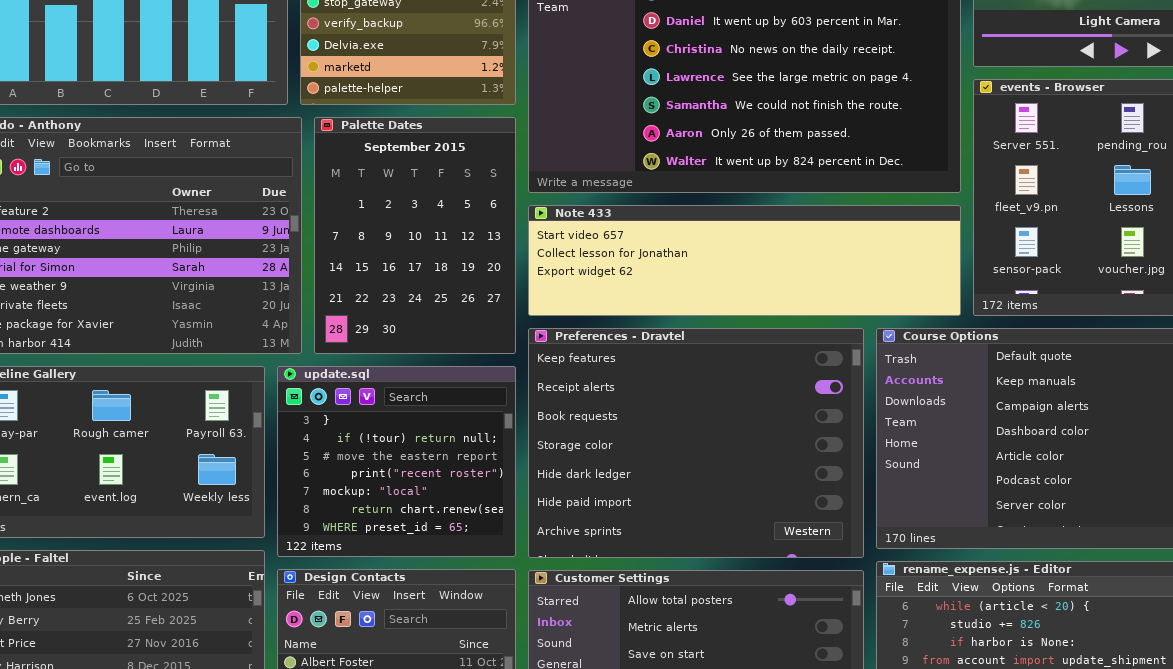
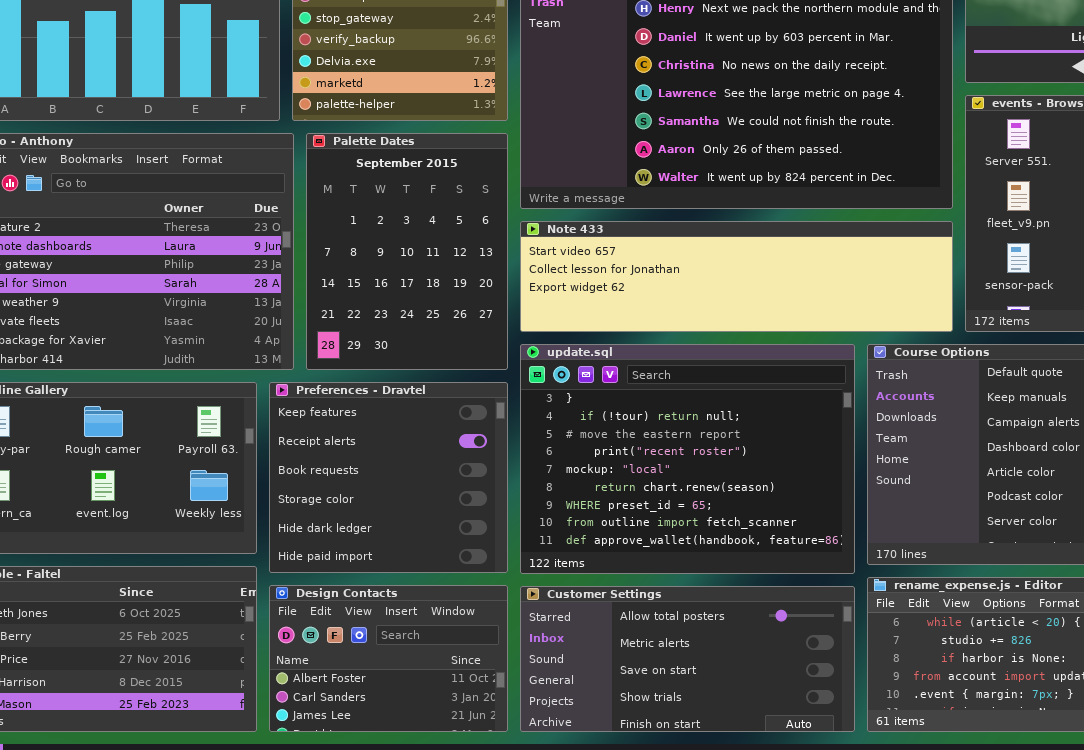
Preferences - Dravtel: [528,328,864,558] -> [269,382,508,573], moved, resized
update.sql: [277,366,516,557] -> [520,344,855,574], moved, resized

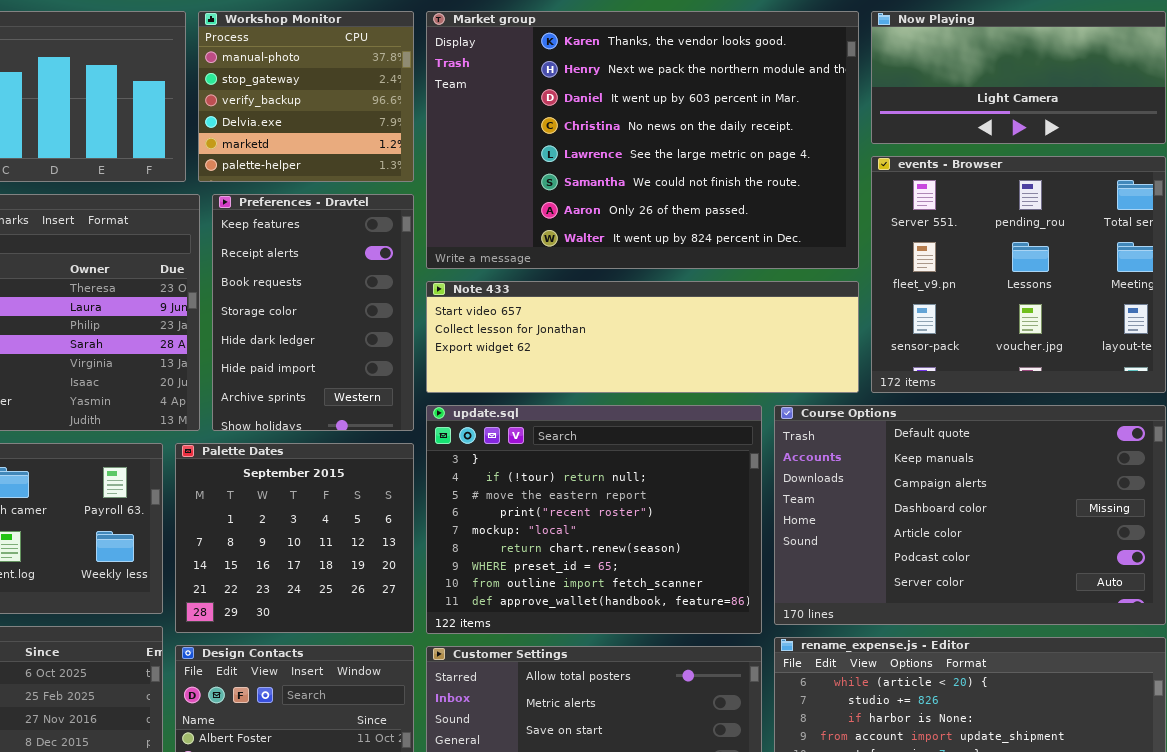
Palette Dates: [306,133,508,370] -> [175,443,414,633], moved, resized
Preferences - Dravtel: [269,382,508,573] -> [212,194,414,431], moved, resized

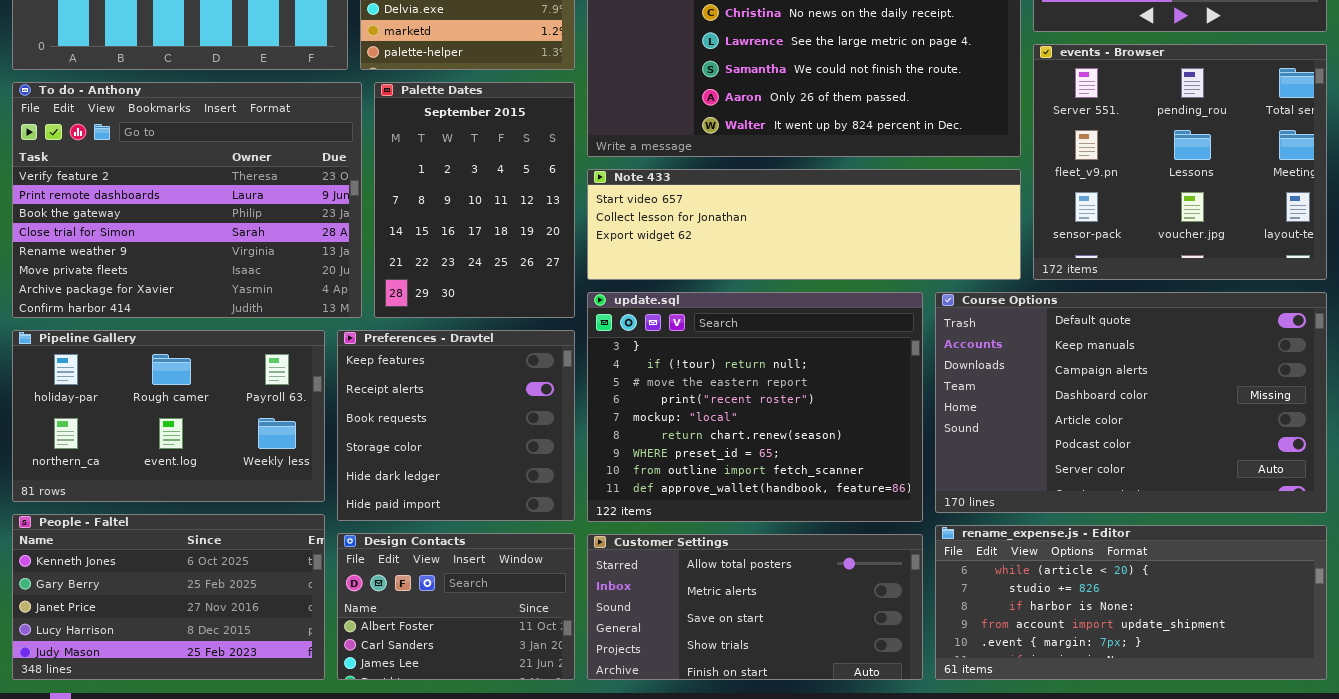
Preferences - Dravtel: [212,194,414,431] -> [337,330,575,521], moved, resized
Palette Dates: [175,443,414,633] -> [374,82,575,318], moved, resized

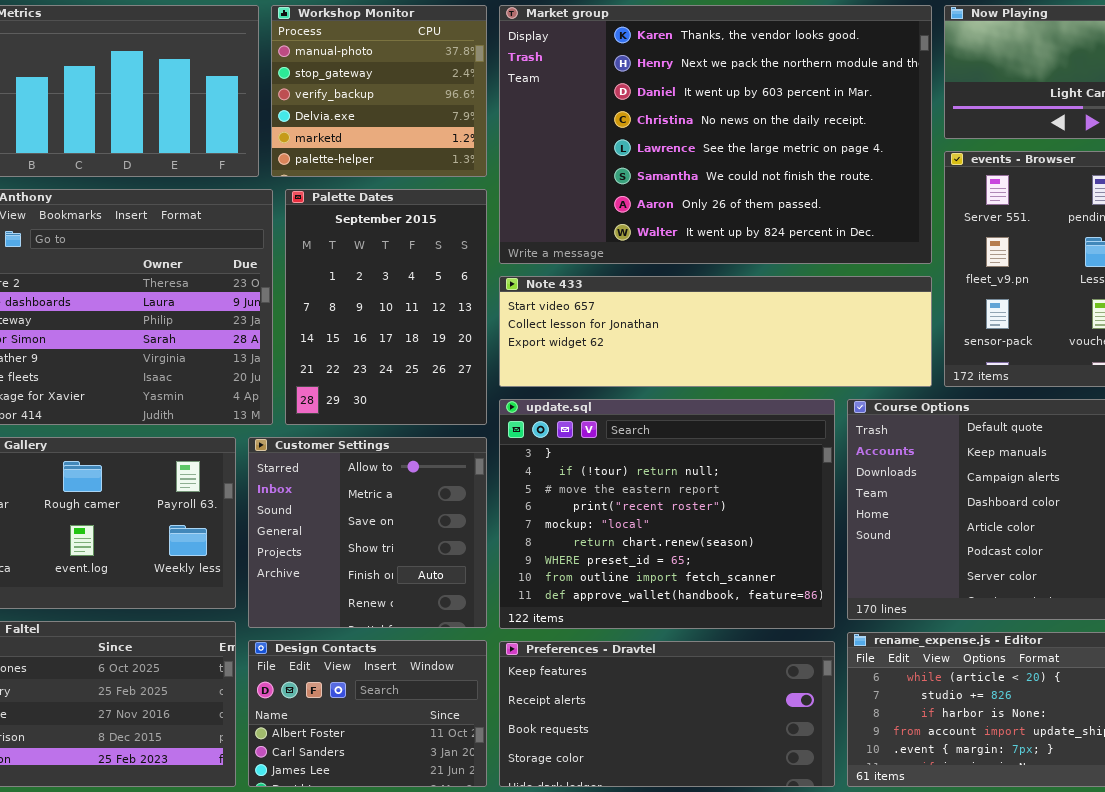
Preferences - Dravtel: [337,330,575,521] -> [499,641,835,787], moved, resized
Customer Settings: [587,534,923,680] -> [248,437,487,628], moved, resized

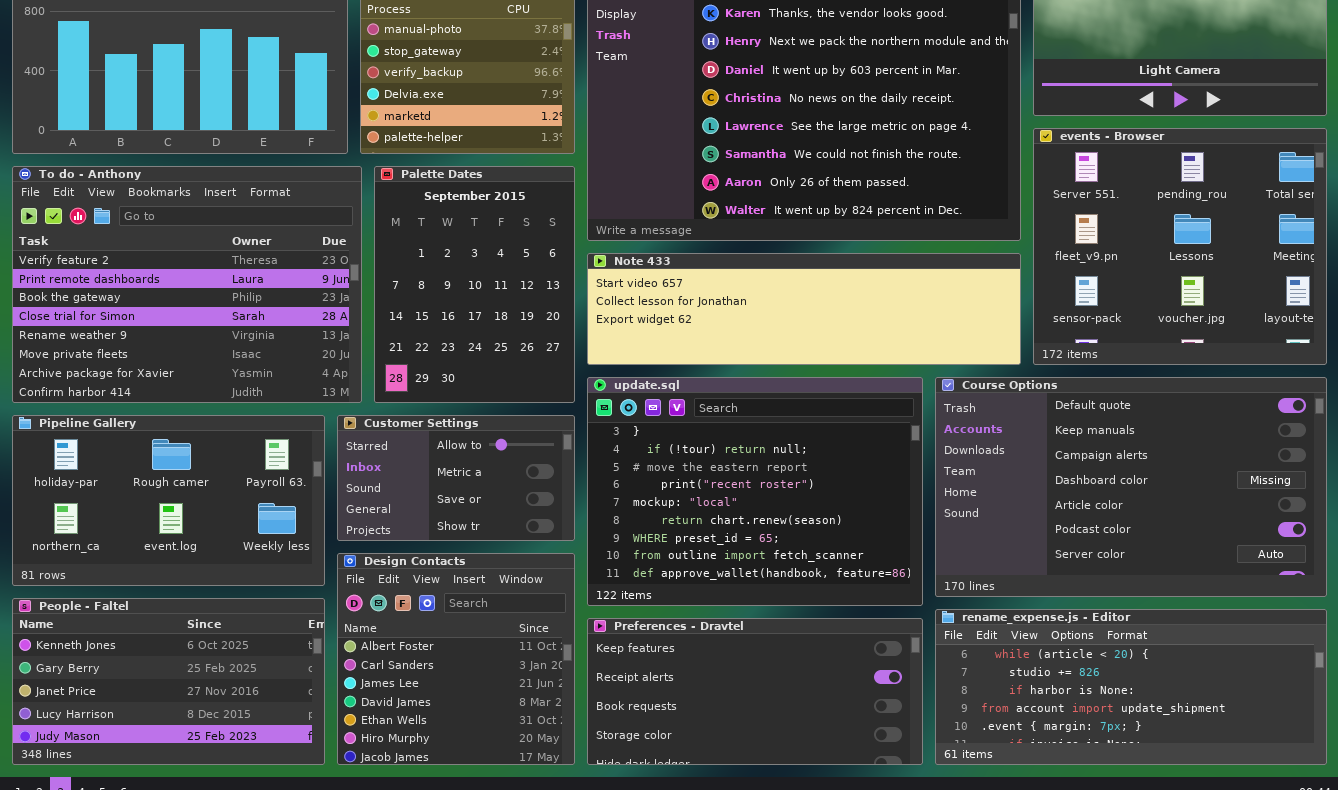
Customer Settings: [248,437,487,628] -> [337,415,575,541], resized
Design Contacts: [248,640,487,787] -> [337,553,575,765], resized

